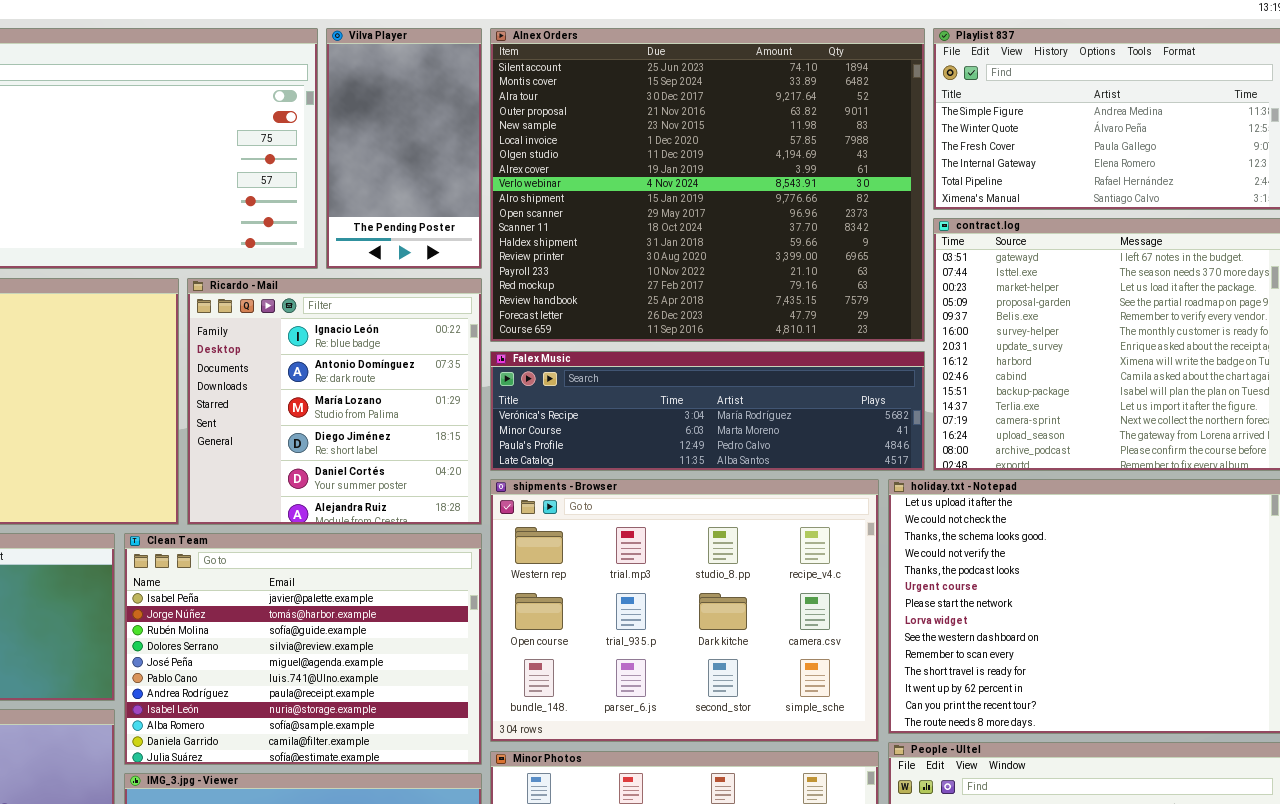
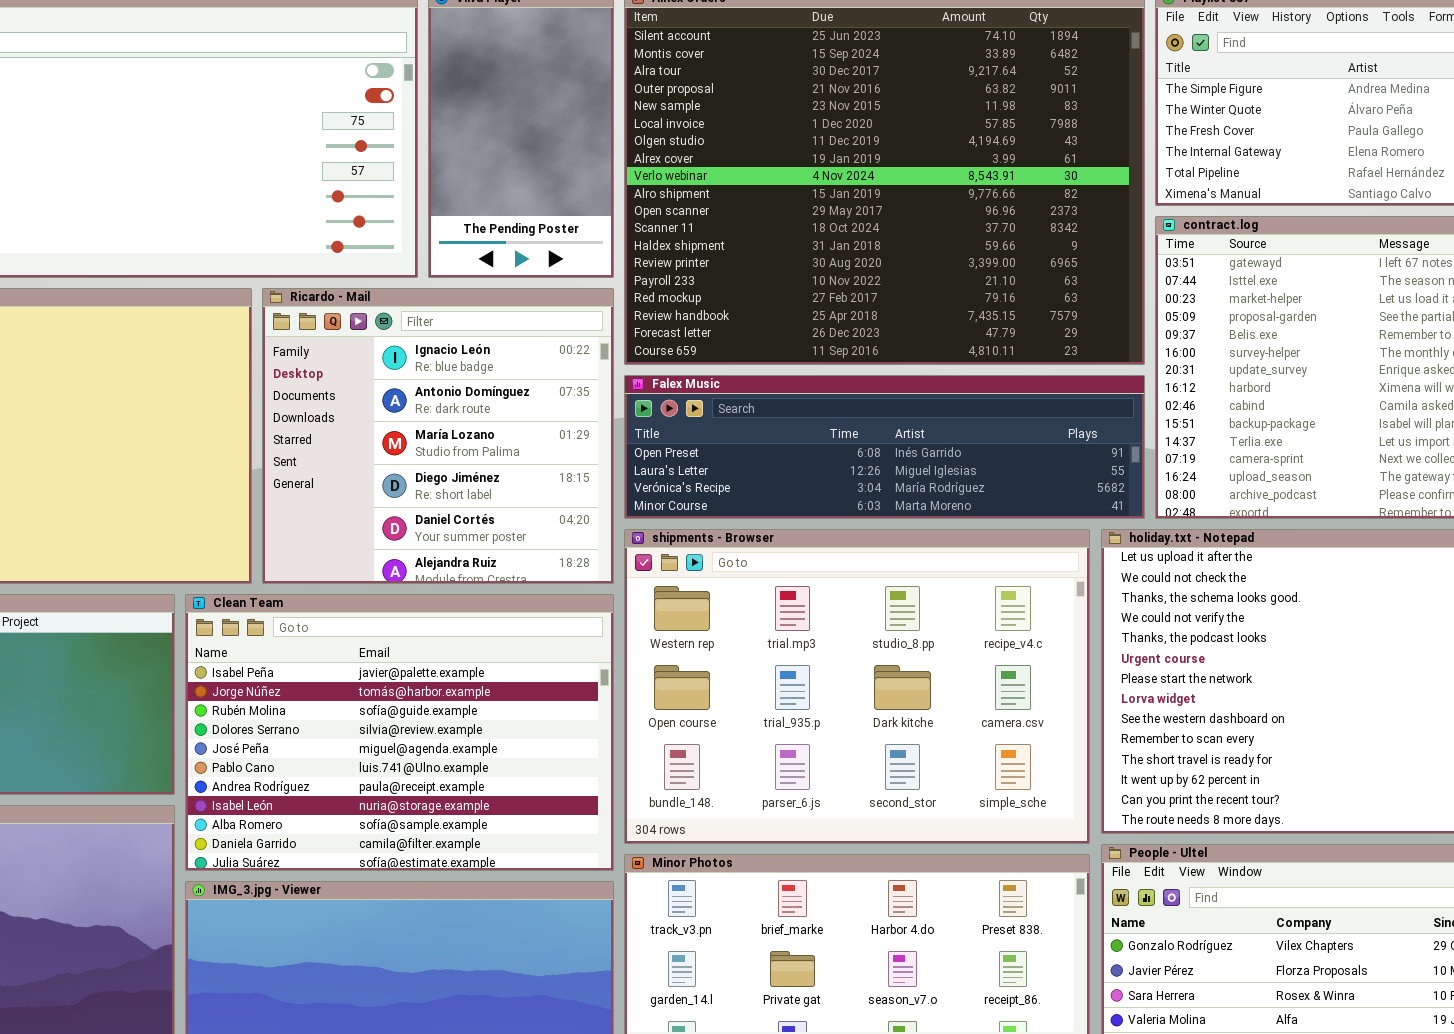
Falex Music: [490,351,925,471] -> [624,375,1145,519], scrolled up 2 rows

